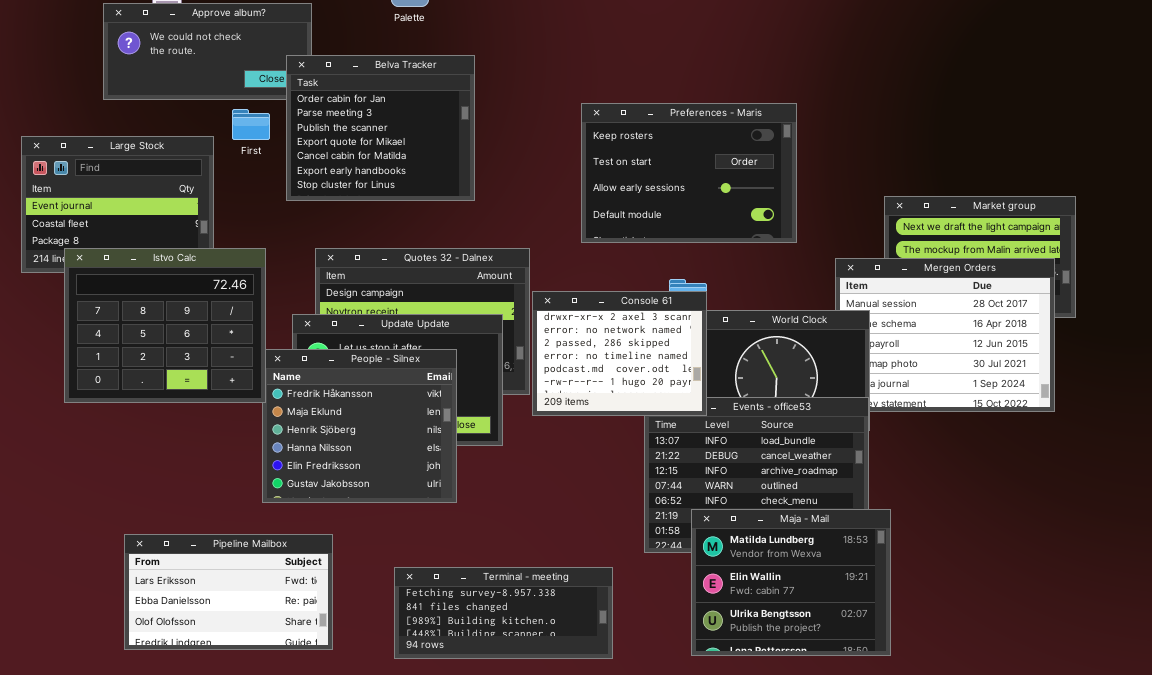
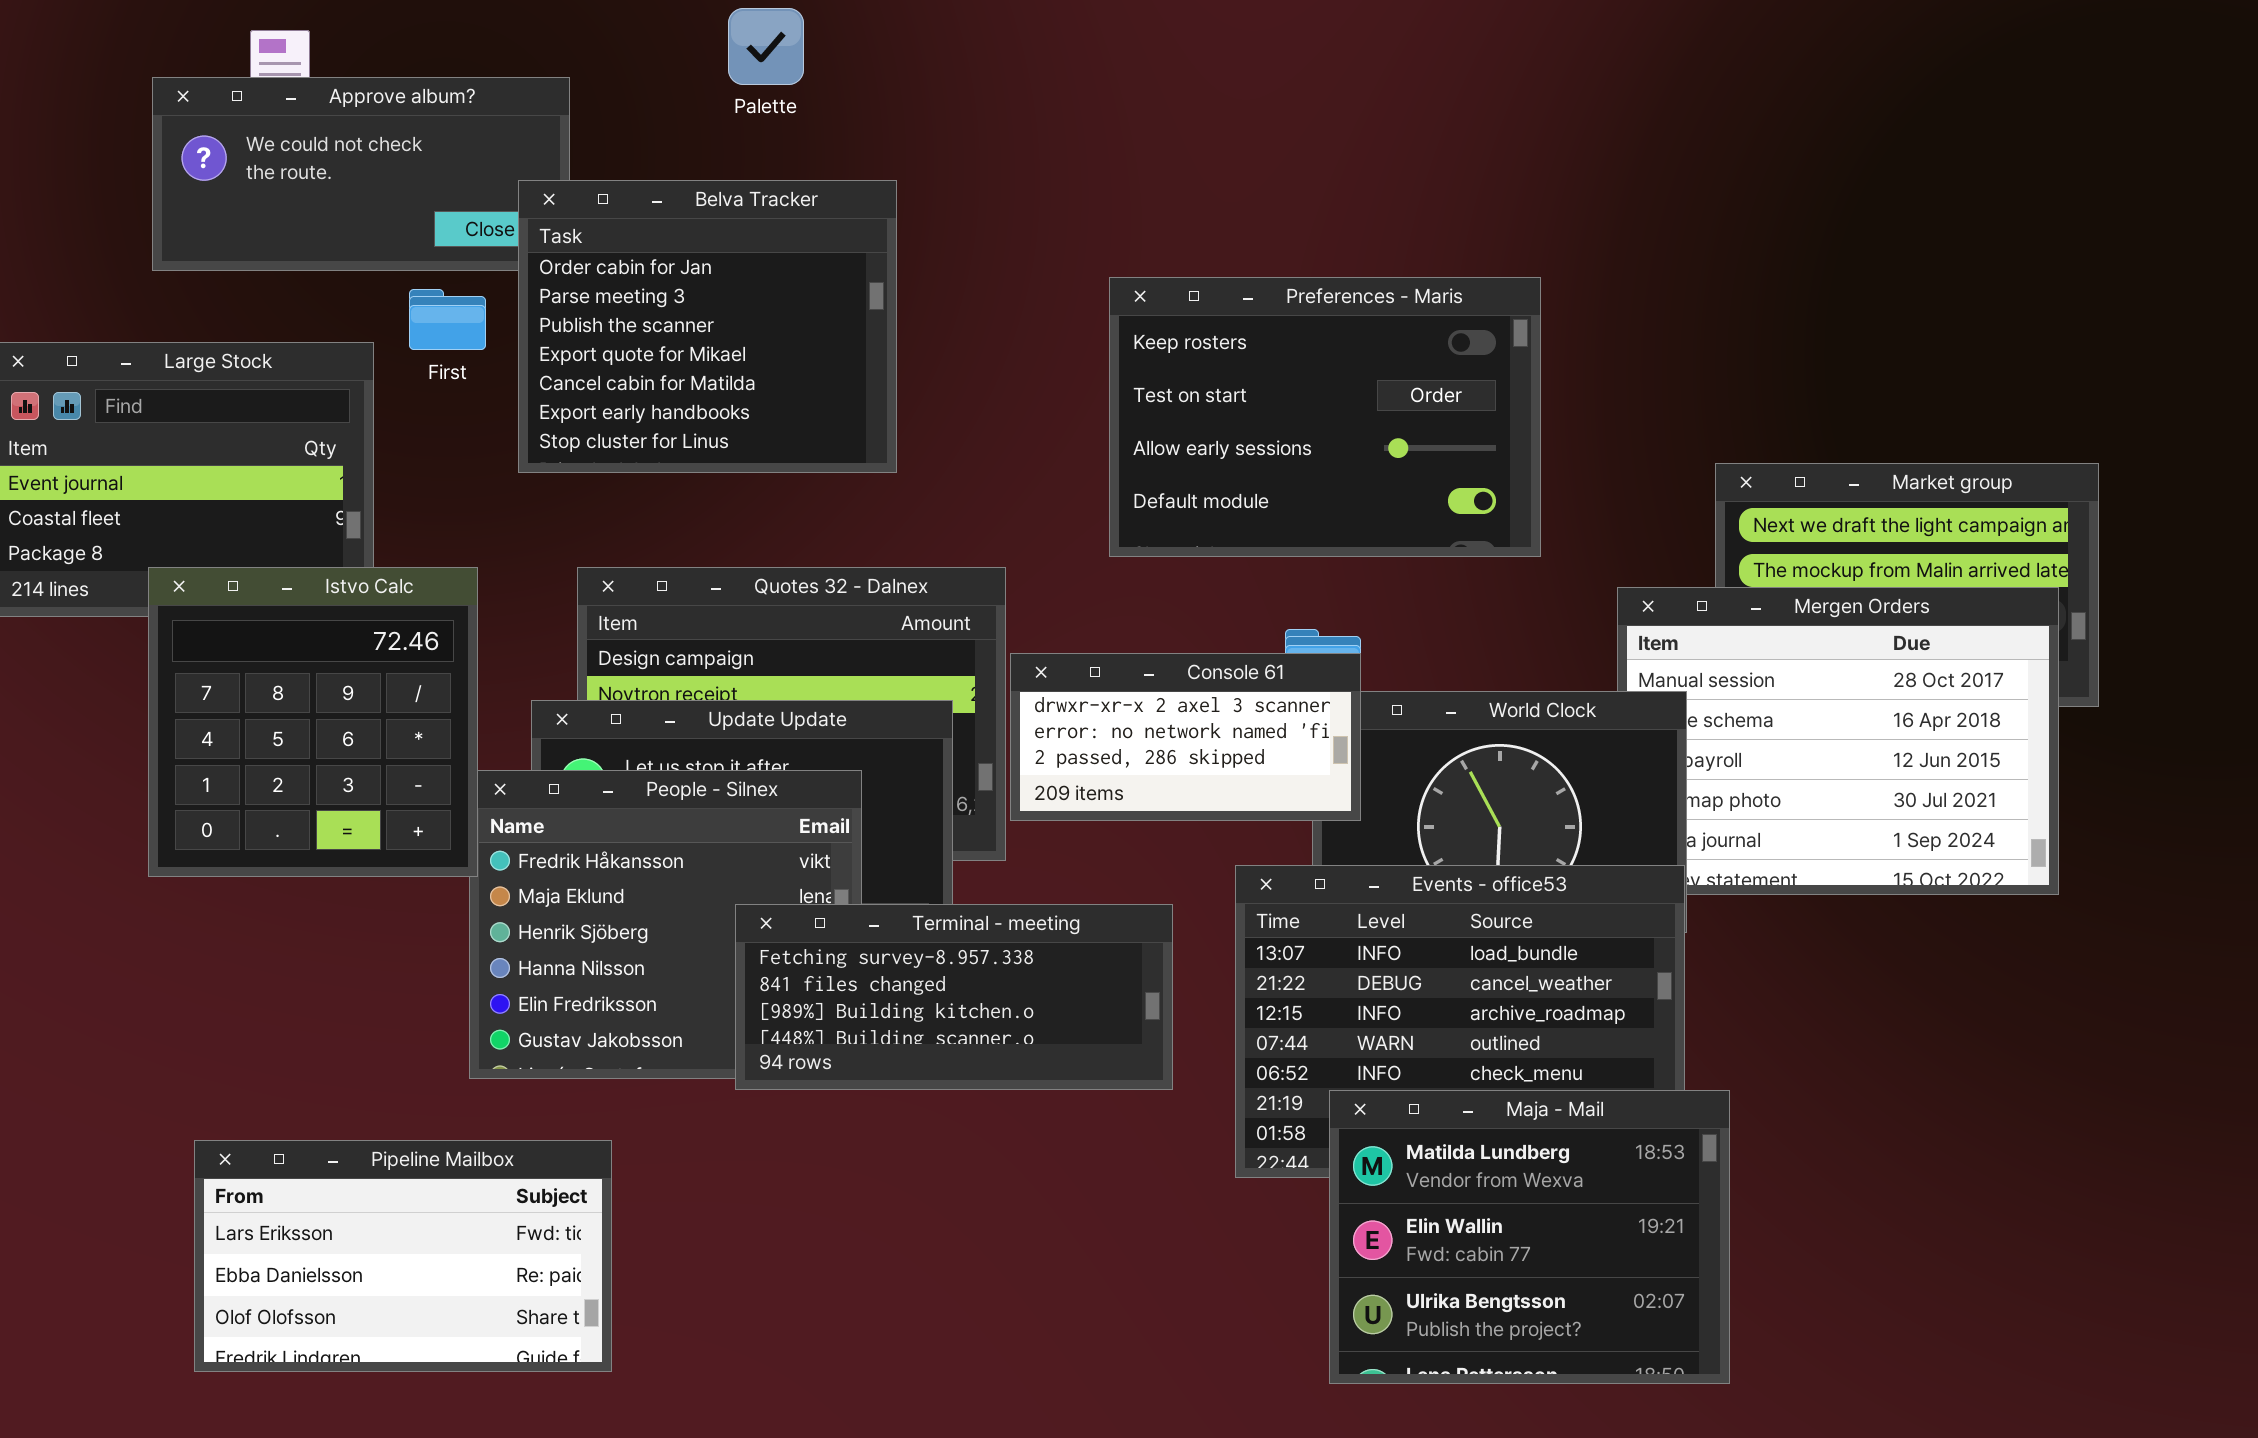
Istvo Calc: [64,248,266,403] -> [148,567,478,877], resized
Console 61: [532,291,707,416] -> [1010,653,1361,821], resized
Terminal - meeting: [394,567,613,659] -> [735,904,1173,1090], moved

